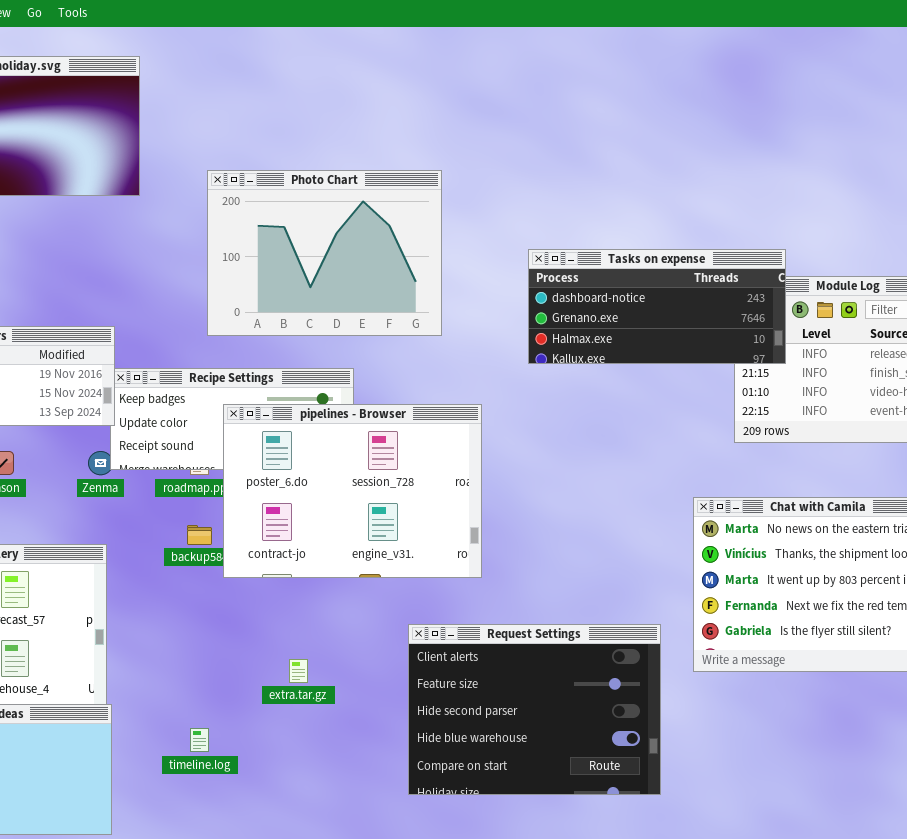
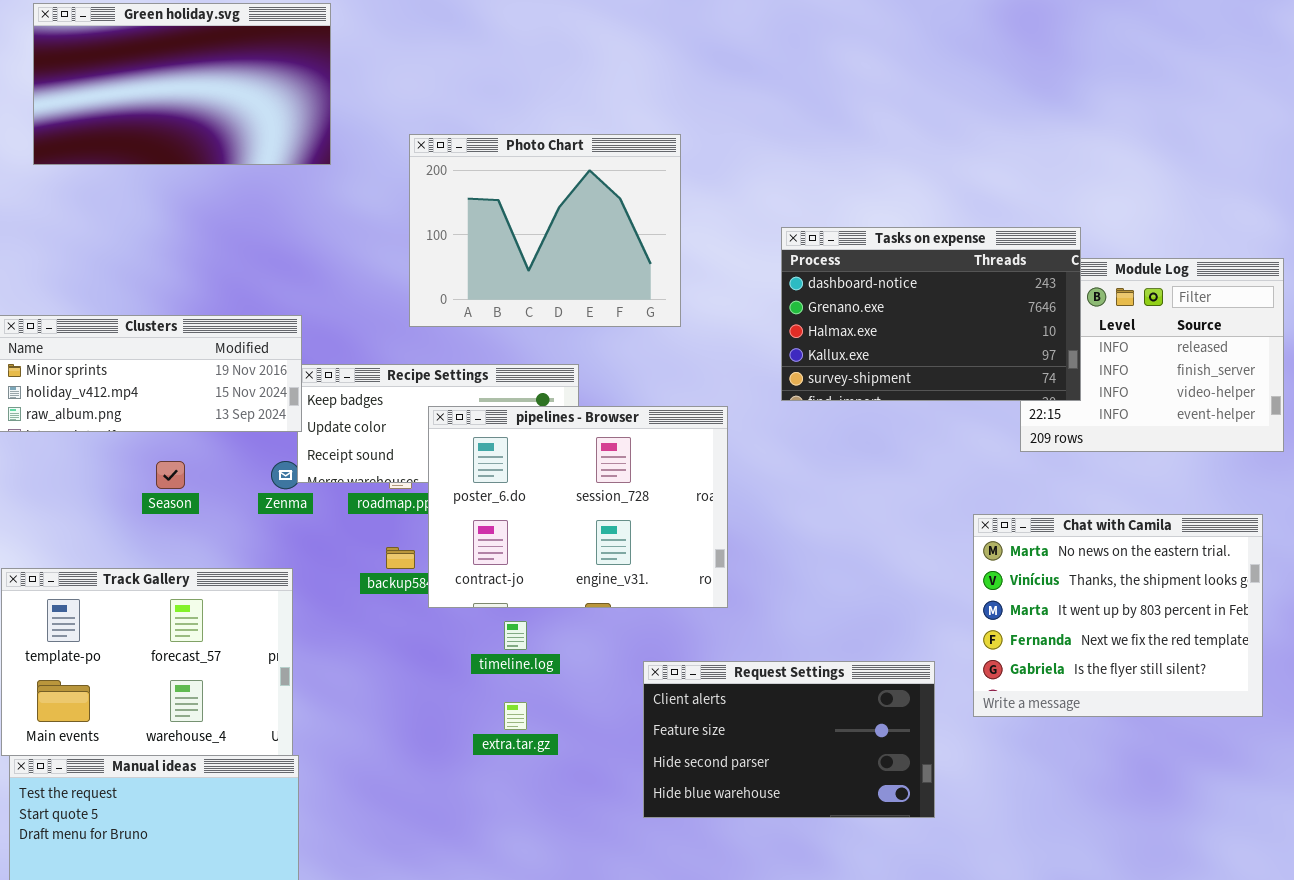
Tasks on expense: [528,249,786,364] -> [781,227,1081,401], resized
Request Settings: [408,624,661,795] -> [643,661,935,818], resized
timeline.log: [190,728,209,752] -> [504,621,527,650], moved

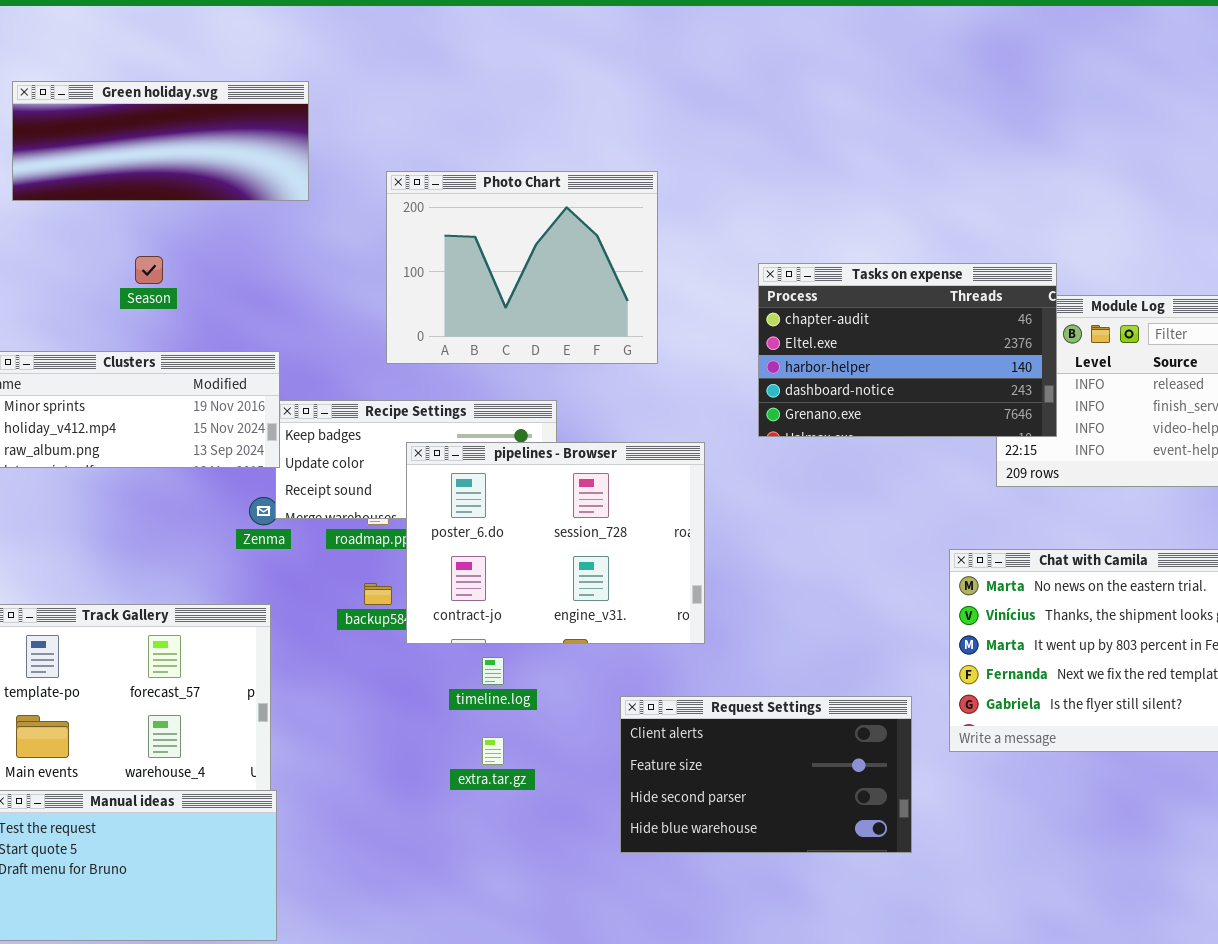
Green holiday.svg: [33,3,331,165] -> [12,81,309,201], resized
Tasks on expense: [781,227,1081,401] -> [758,263,1057,437], scrolled up 3 rows
Season: [156,461,185,489] -> [135,256,163,284], moved

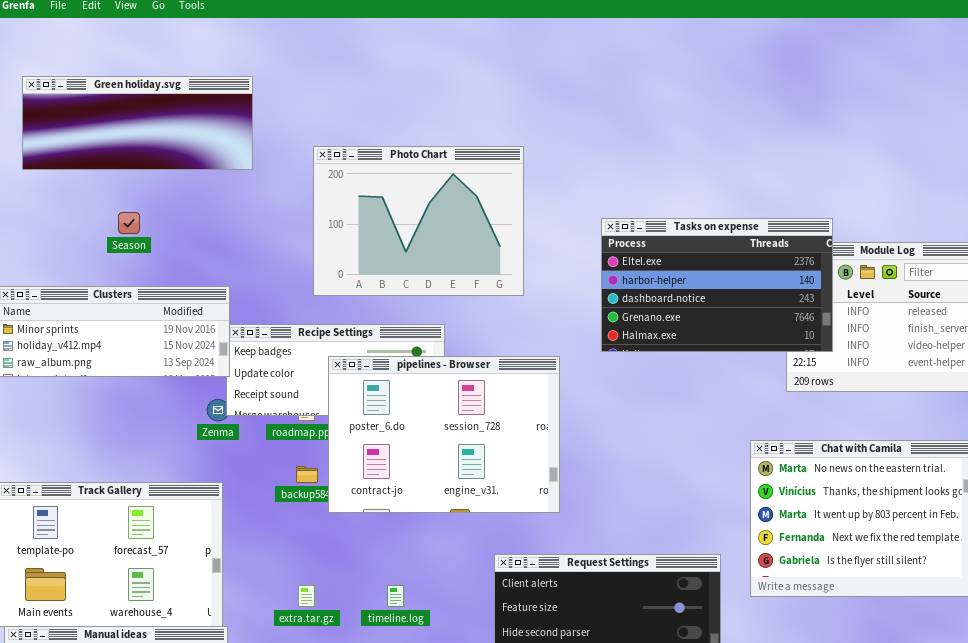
Tasks on expense: [758,263,1057,437] -> [601,218,833,352], scrolled down 1 row
timeline.log: [482,657,504,685] -> [387,585,404,607], moved
extra.tar.gz: [482,737,504,765] -> [298,585,315,607], moved

